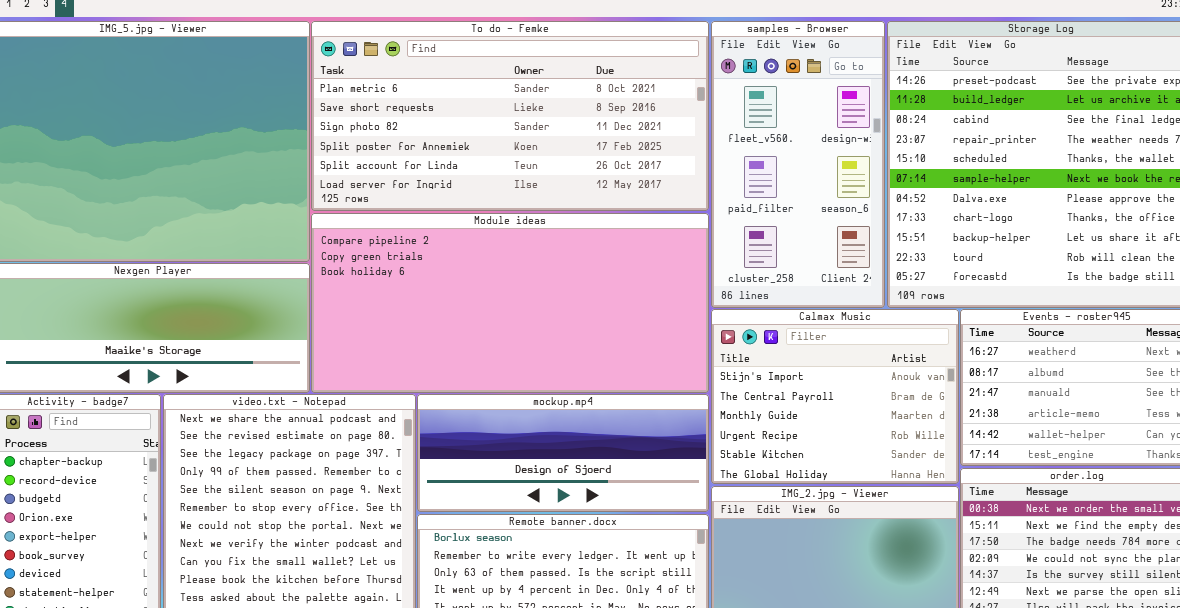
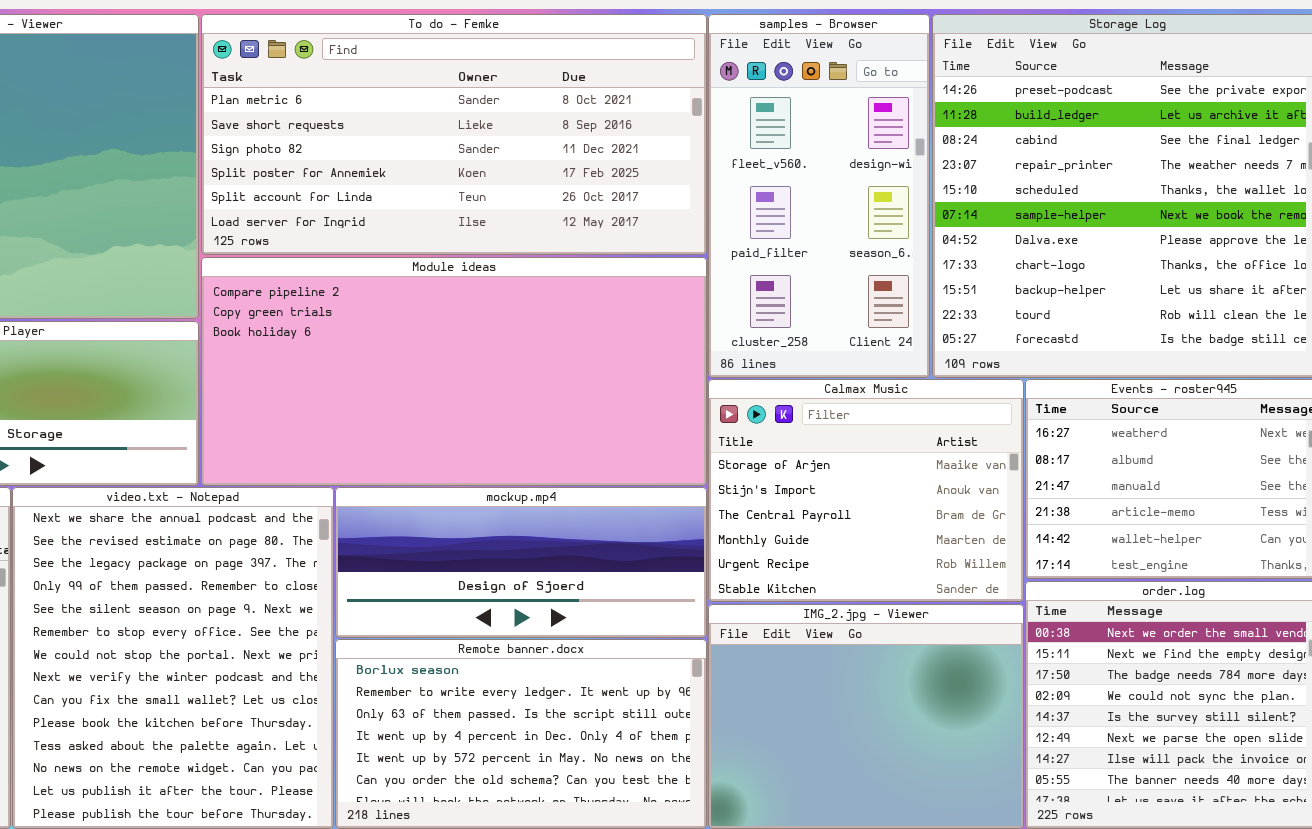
Calmax Music: [711,309,959,484] -> [708,379,1024,602], scrolled up 1 row

